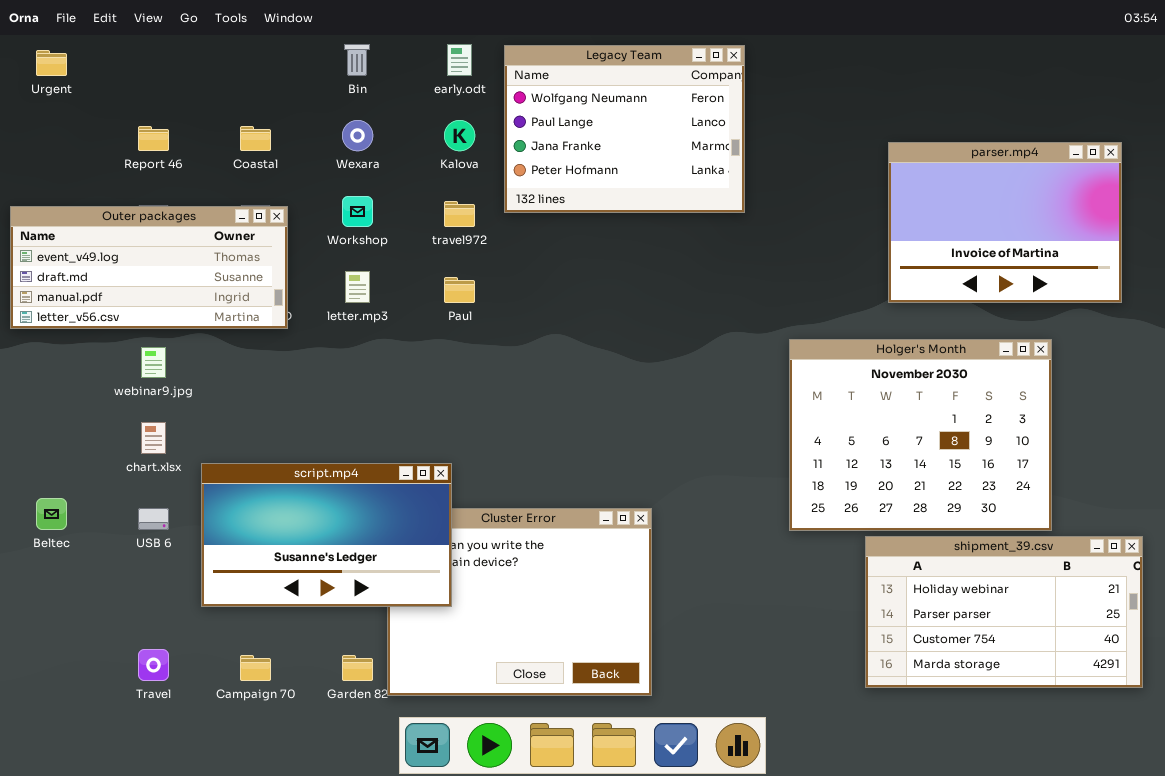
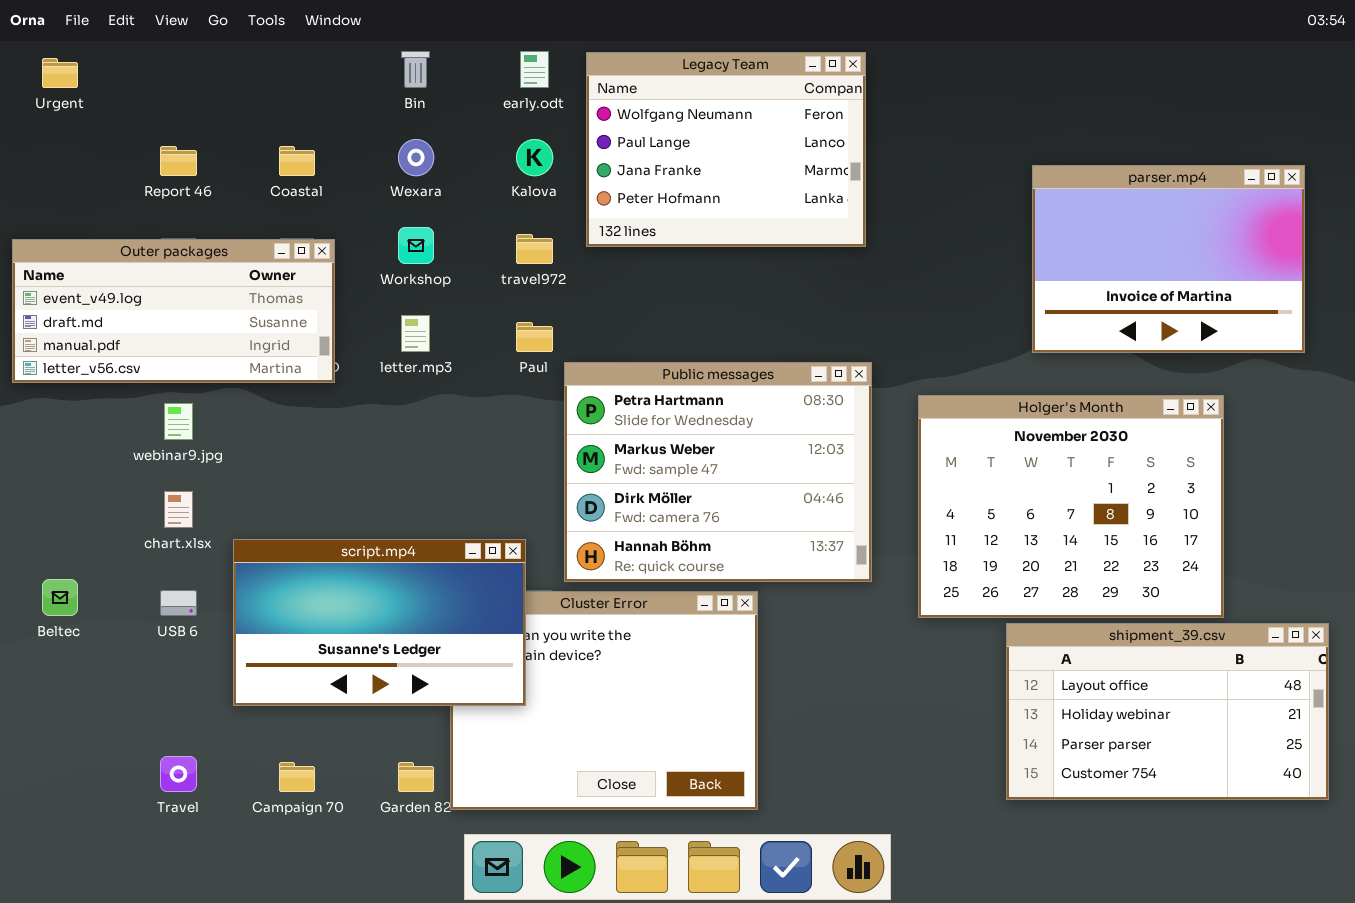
Public messages: none -> [564,362,872,582], opened
shipment_39.csv: [865,536,1143,688] -> [1006,623,1329,800], scrolled up 1 row

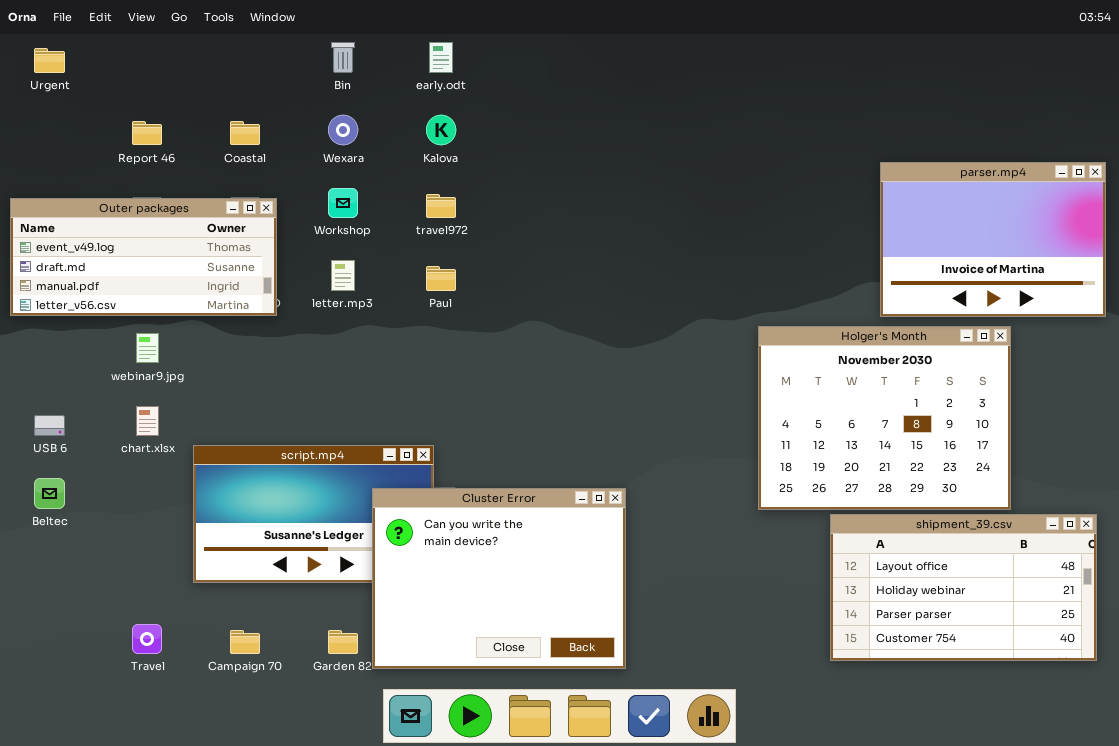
Legacy Team: [586,52,866,247] -> none, closed
parser.mp4: [1032,165,1305,353] -> [880,162,1106,317], moved
Public messages: [564,362,872,582] -> none, closed
USB 6: [160,590,197,616] -> [34,415,65,436], moved
Cluster Error: [450,591,758,810] -> [372,488,626,669], raised

